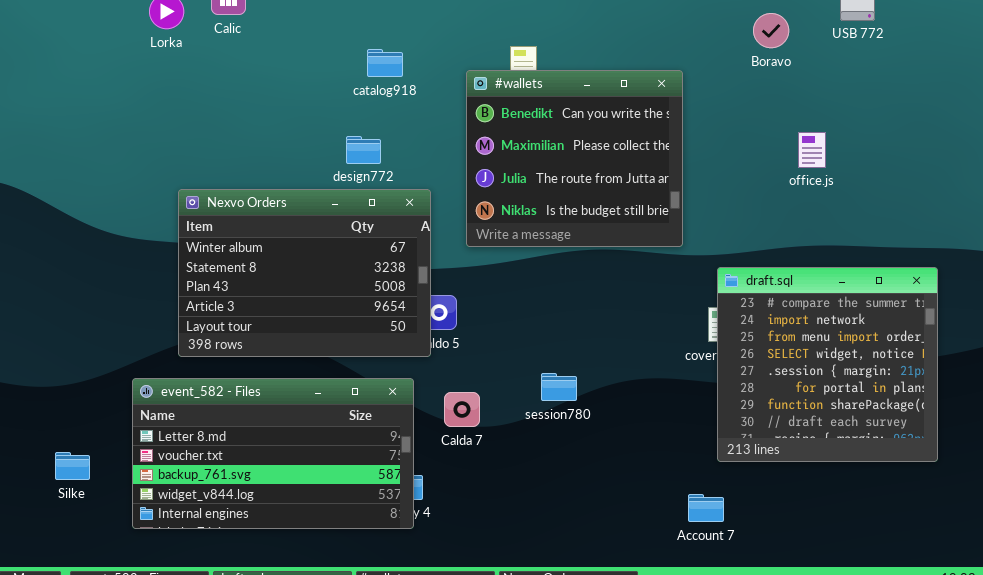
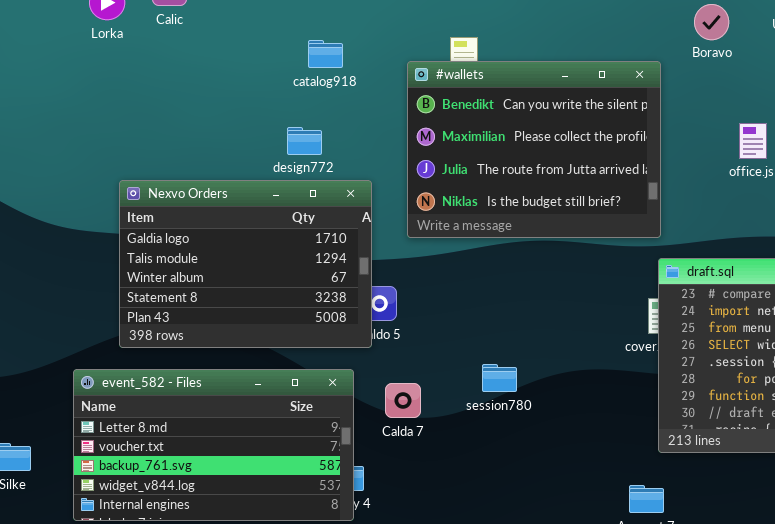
#wallets: [466,70,683,247] -> [407,61,661,238], resized
Nexvo Orders: [178,189,431,357] -> [119,180,372,348], scrolled up 2 rows

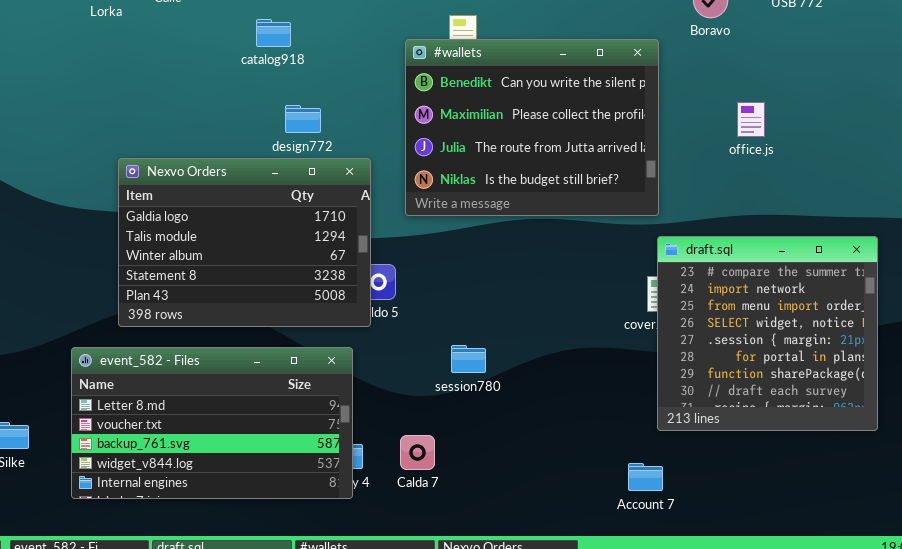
catalog918: [308,40,343,68] -> [256,19,291,47], moved
session780: [482,364,517,392] -> [451,345,486,373], moved
Calda 7: [385,383,421,418] -> [400,435,435,470], moved

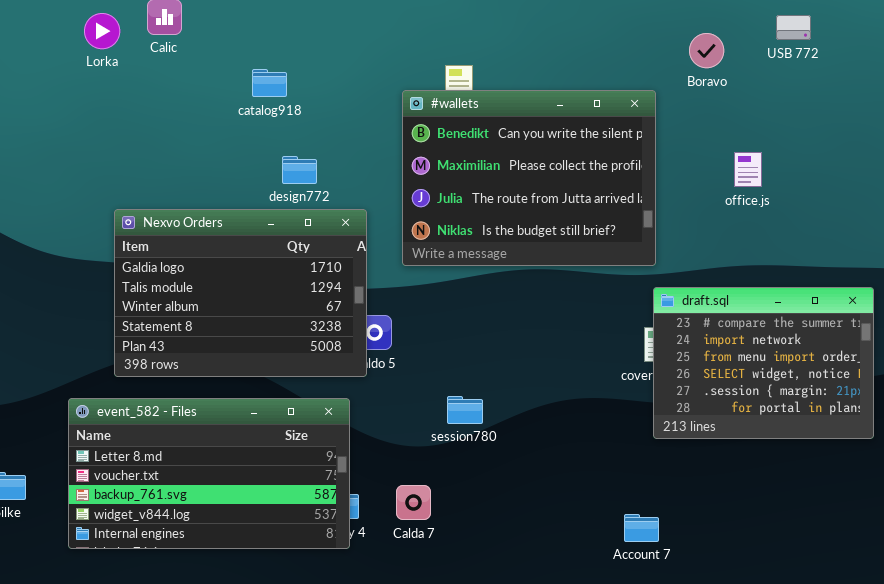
draft.sql: [657,236,878,431] -> [653,287,874,439], resized

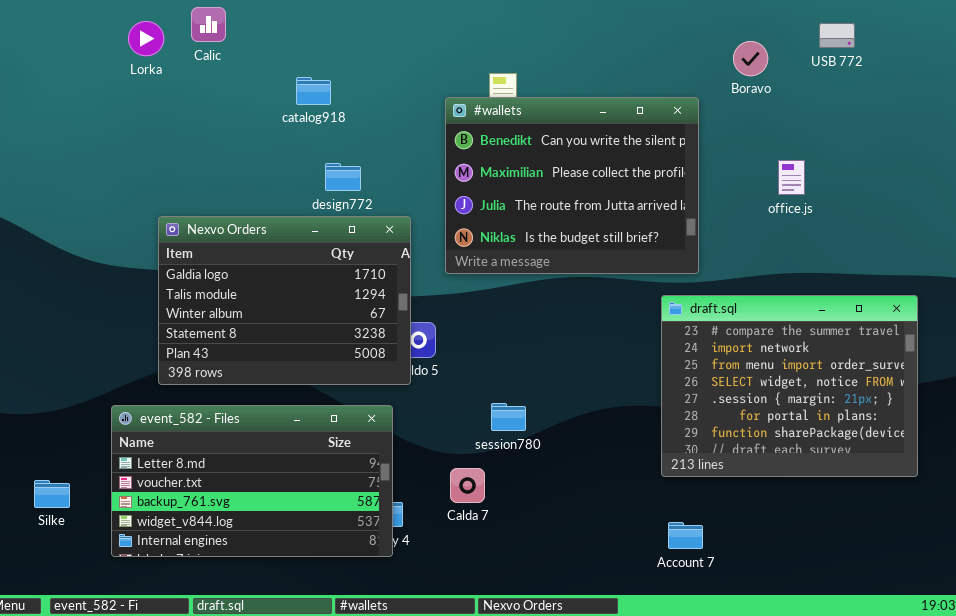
draft.sql: [653,287,874,439] -> [661,295,918,477], resized
Calda 7: [396,485,431,520] -> [450,468,485,503], moved

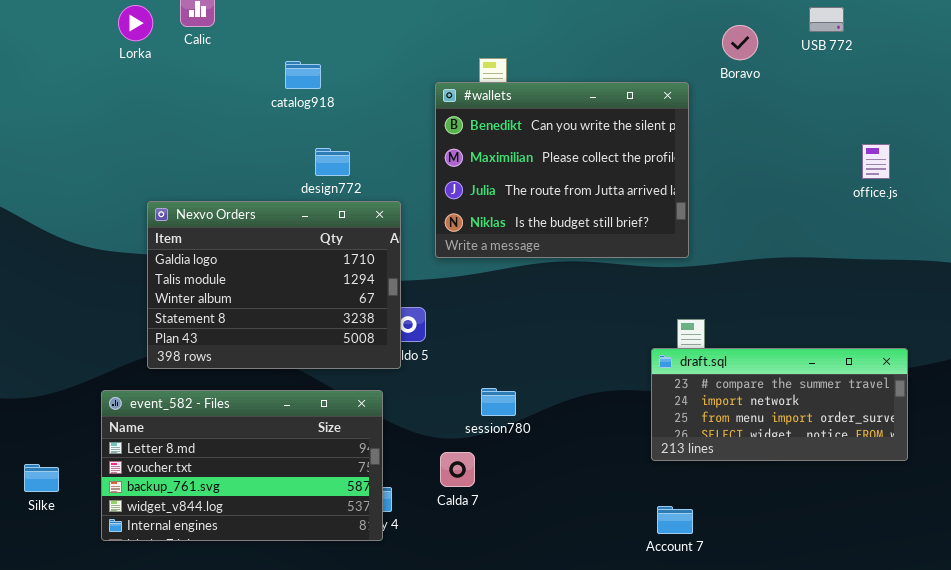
office.js: [778,160,805,195] -> [862,144,890,179], moved
draft.sql: [661,295,918,477] -> [651,348,908,461], resized

